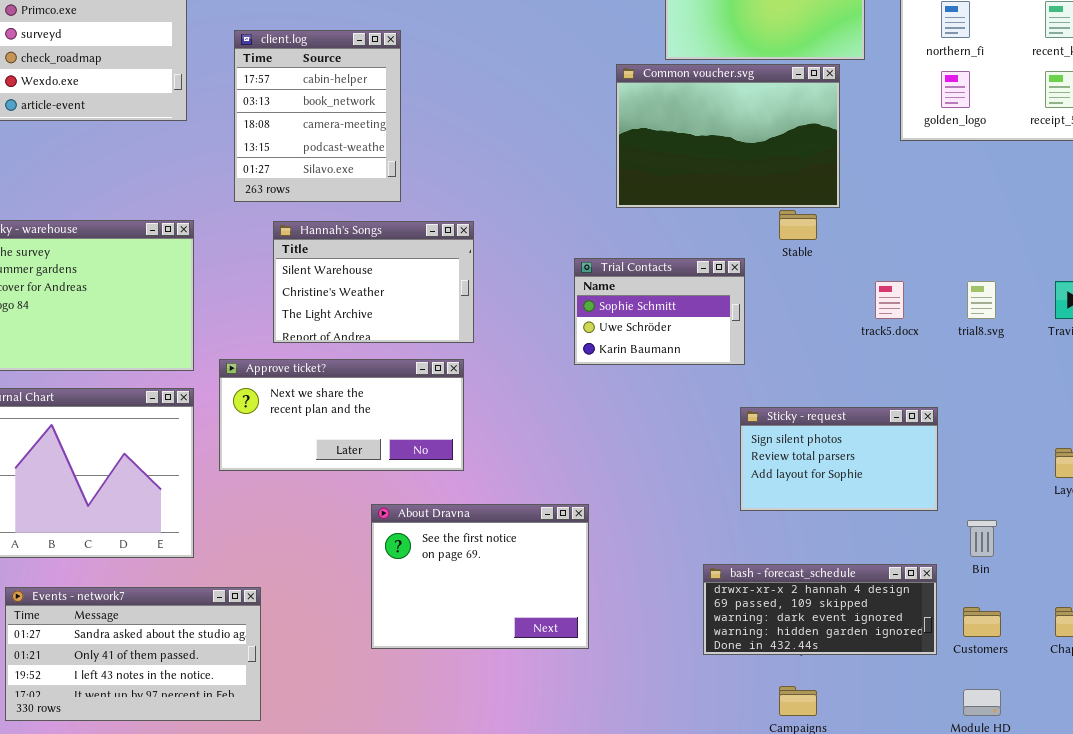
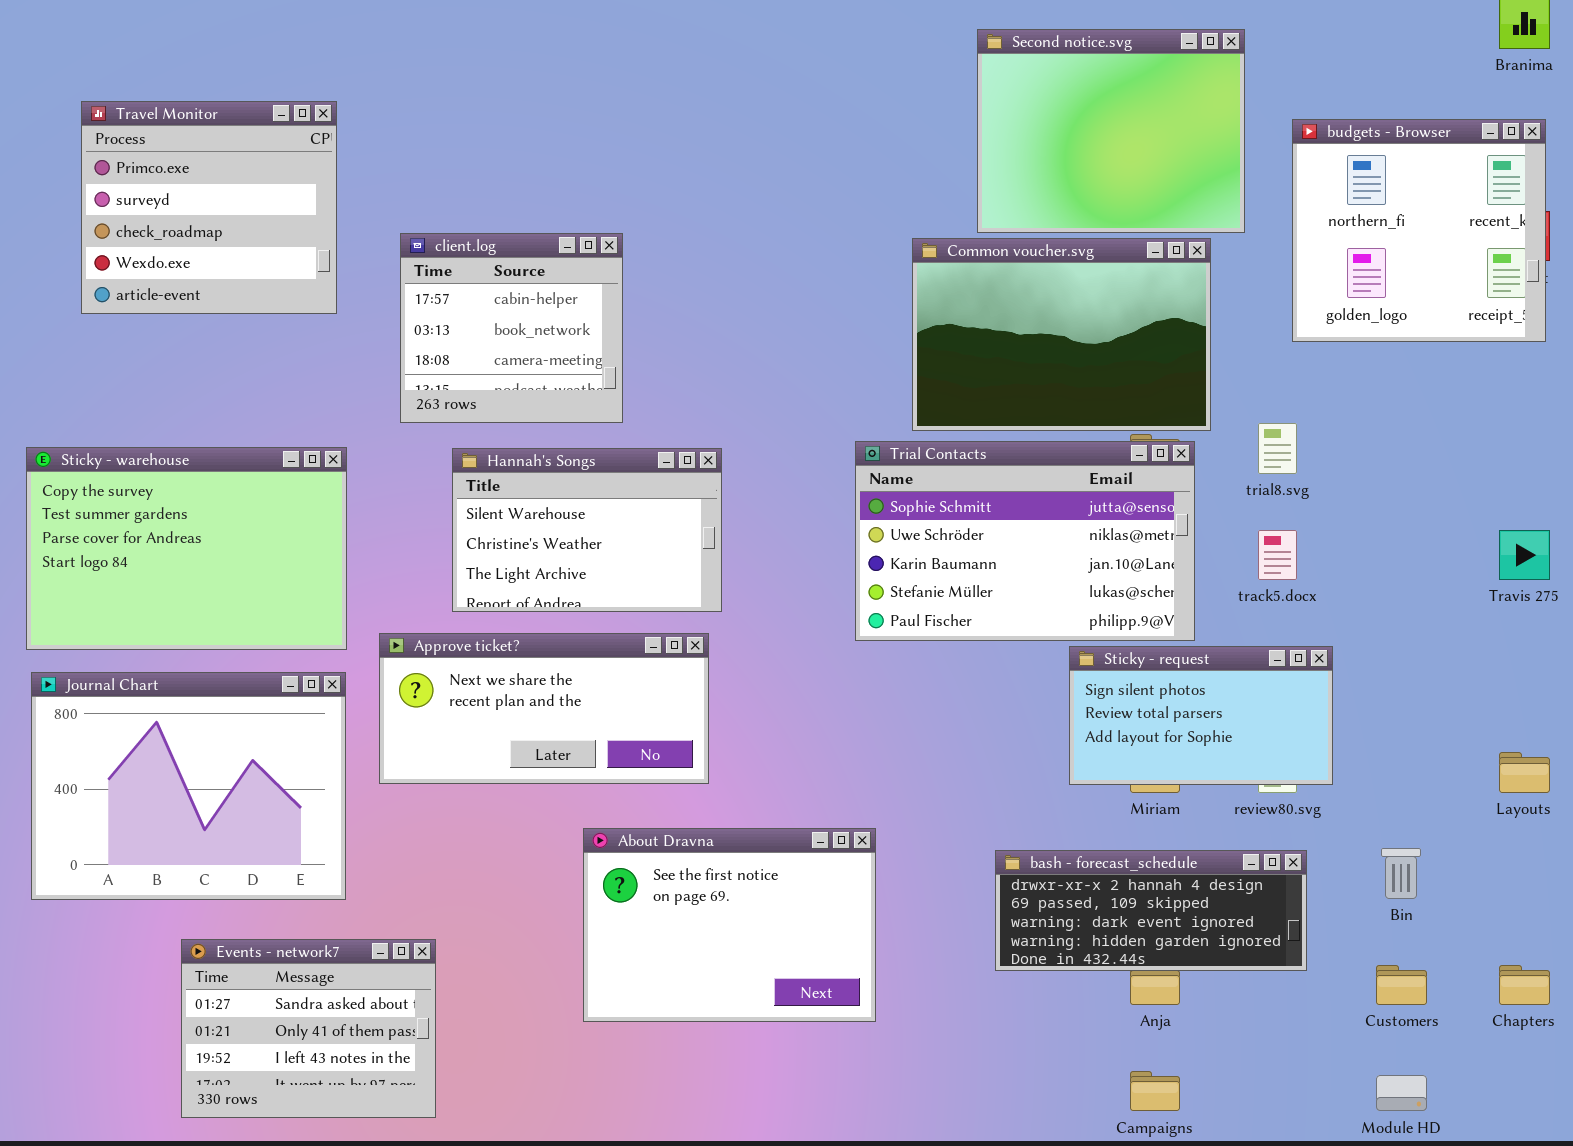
client.log: [234,30,401,202] -> [400,233,623,423], resized
Trial Contacts: [574,258,745,365] -> [855,441,1195,641], resized
trial8.svg: [967,281,996,319] -> [1258,423,1297,474], moved
Sticky - request: [740,407,938,511] -> [1069,646,1333,785], moved
bash - forecast_schedule: [703,564,937,655] -> [995,850,1307,971], moved
Events - network7: [5,587,261,721] -> [181,939,436,1118], resized

